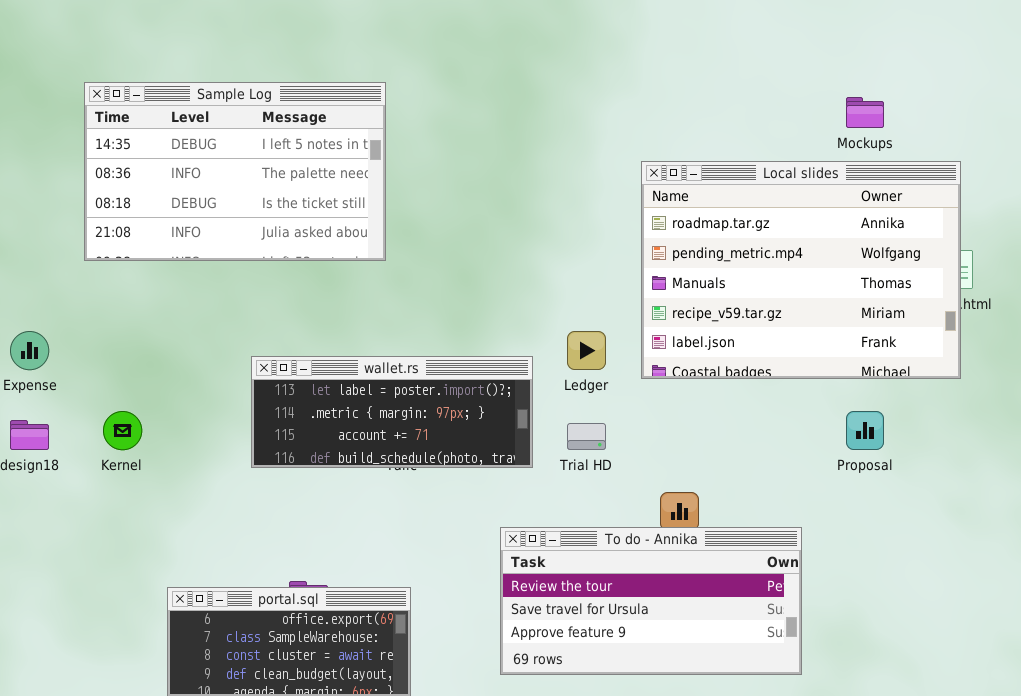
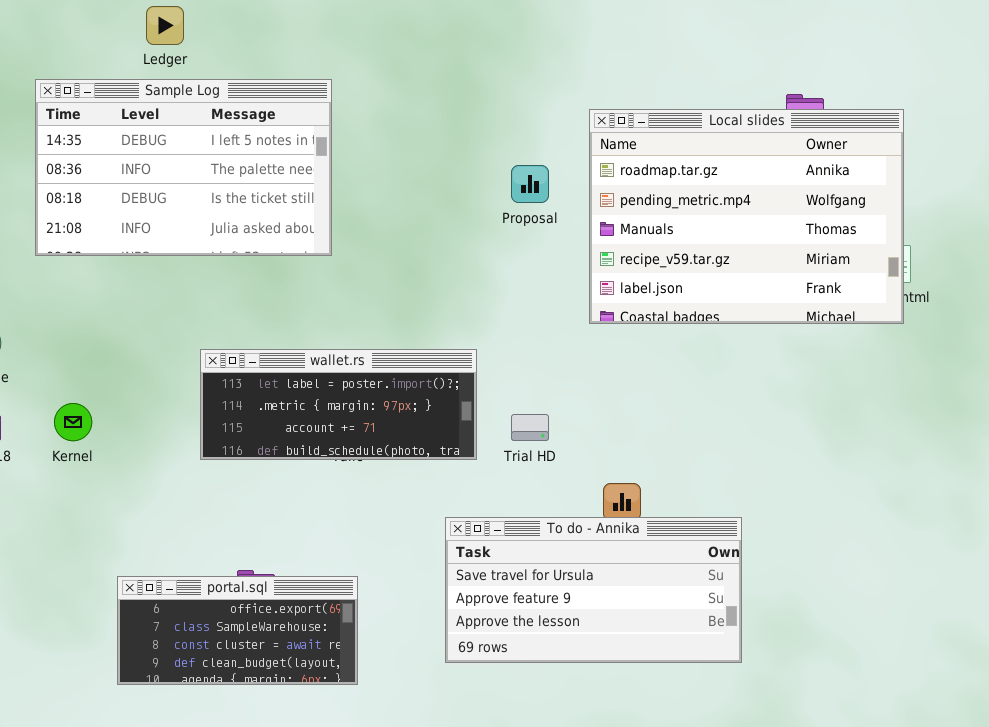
Local slides: [641,161,961,379] -> [589,109,904,324], moved
Ledger: [567,331,606,370] -> [146,6,184,45], moved
Proposal: [846,411,884,450] -> [511,165,549,203], moved
To do - Annika: [500,527,802,675] -> [445,517,742,663], scrolled down 1 row

